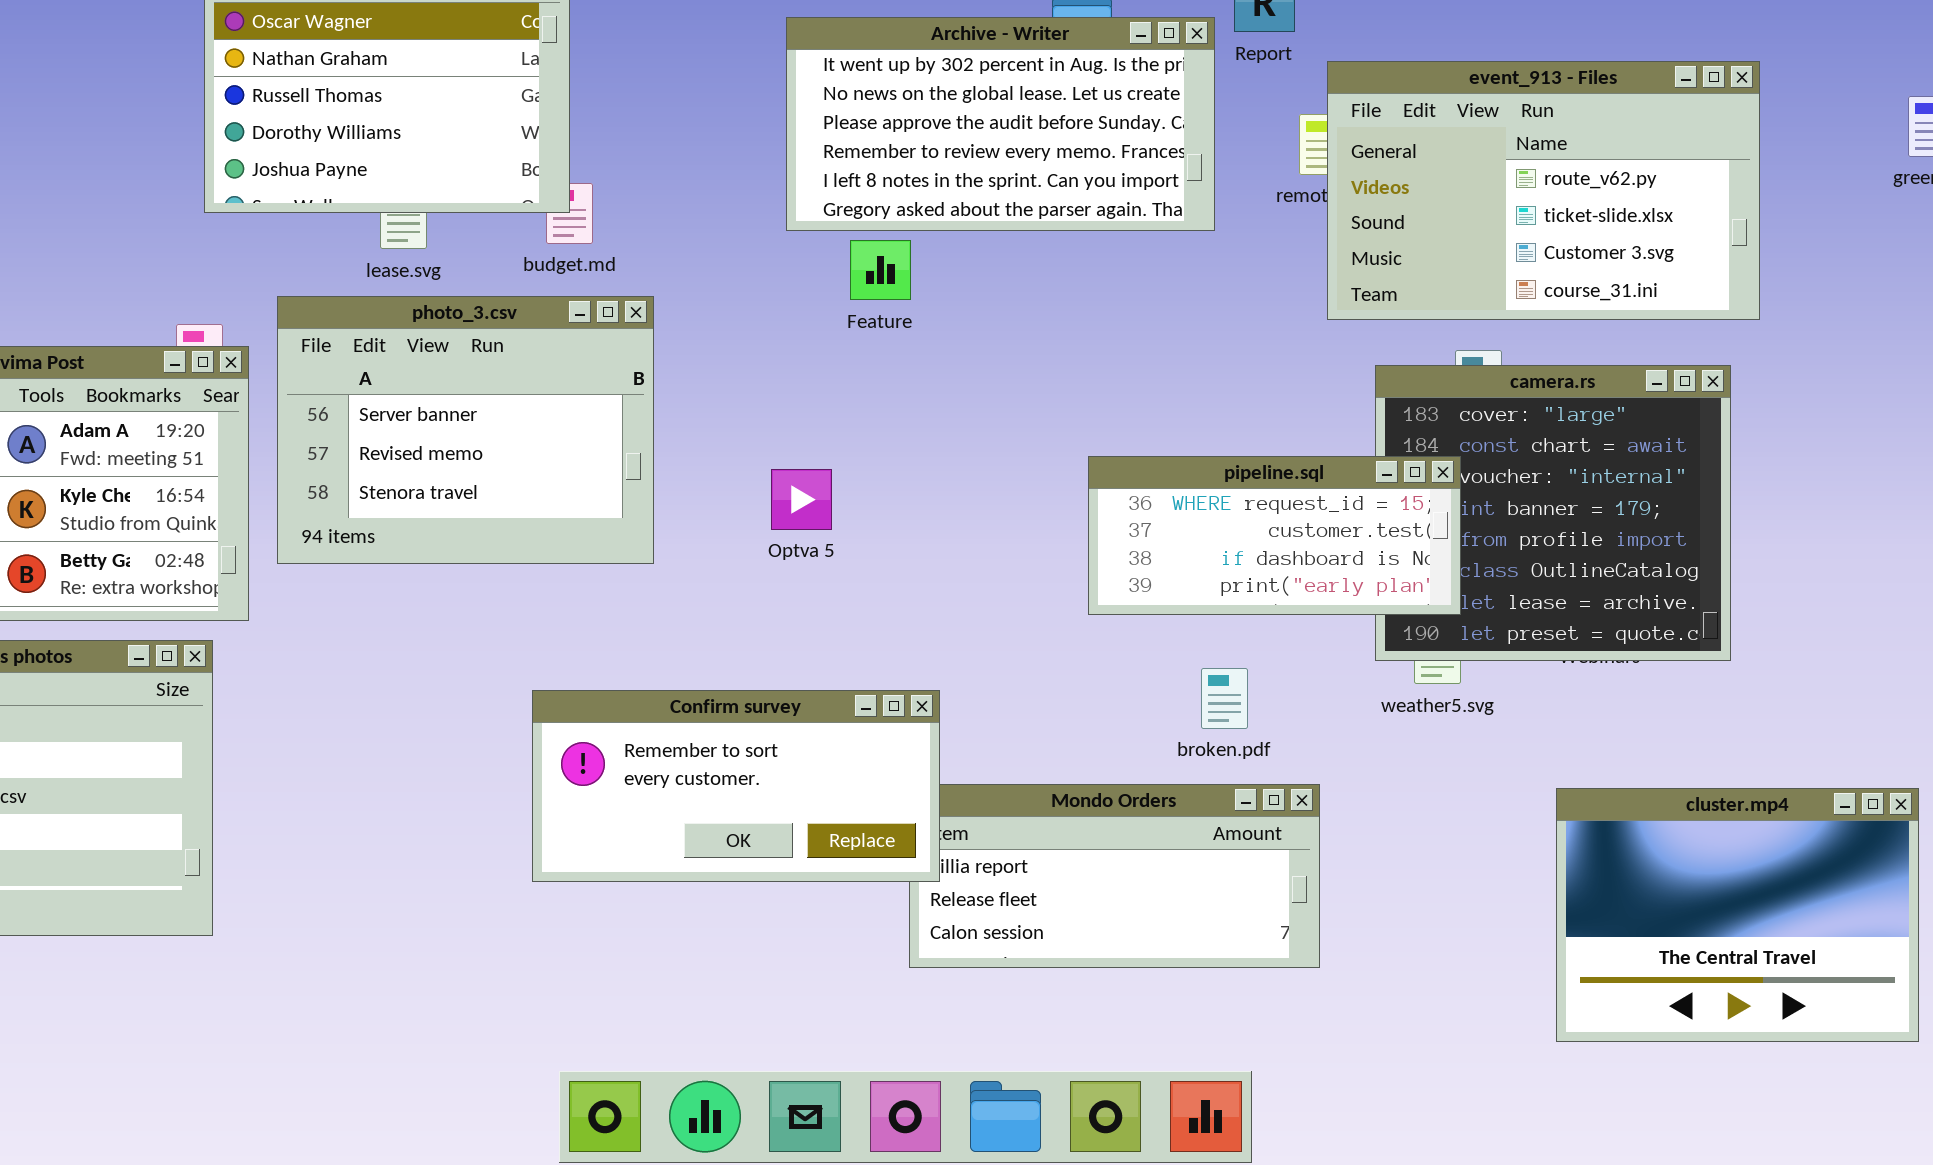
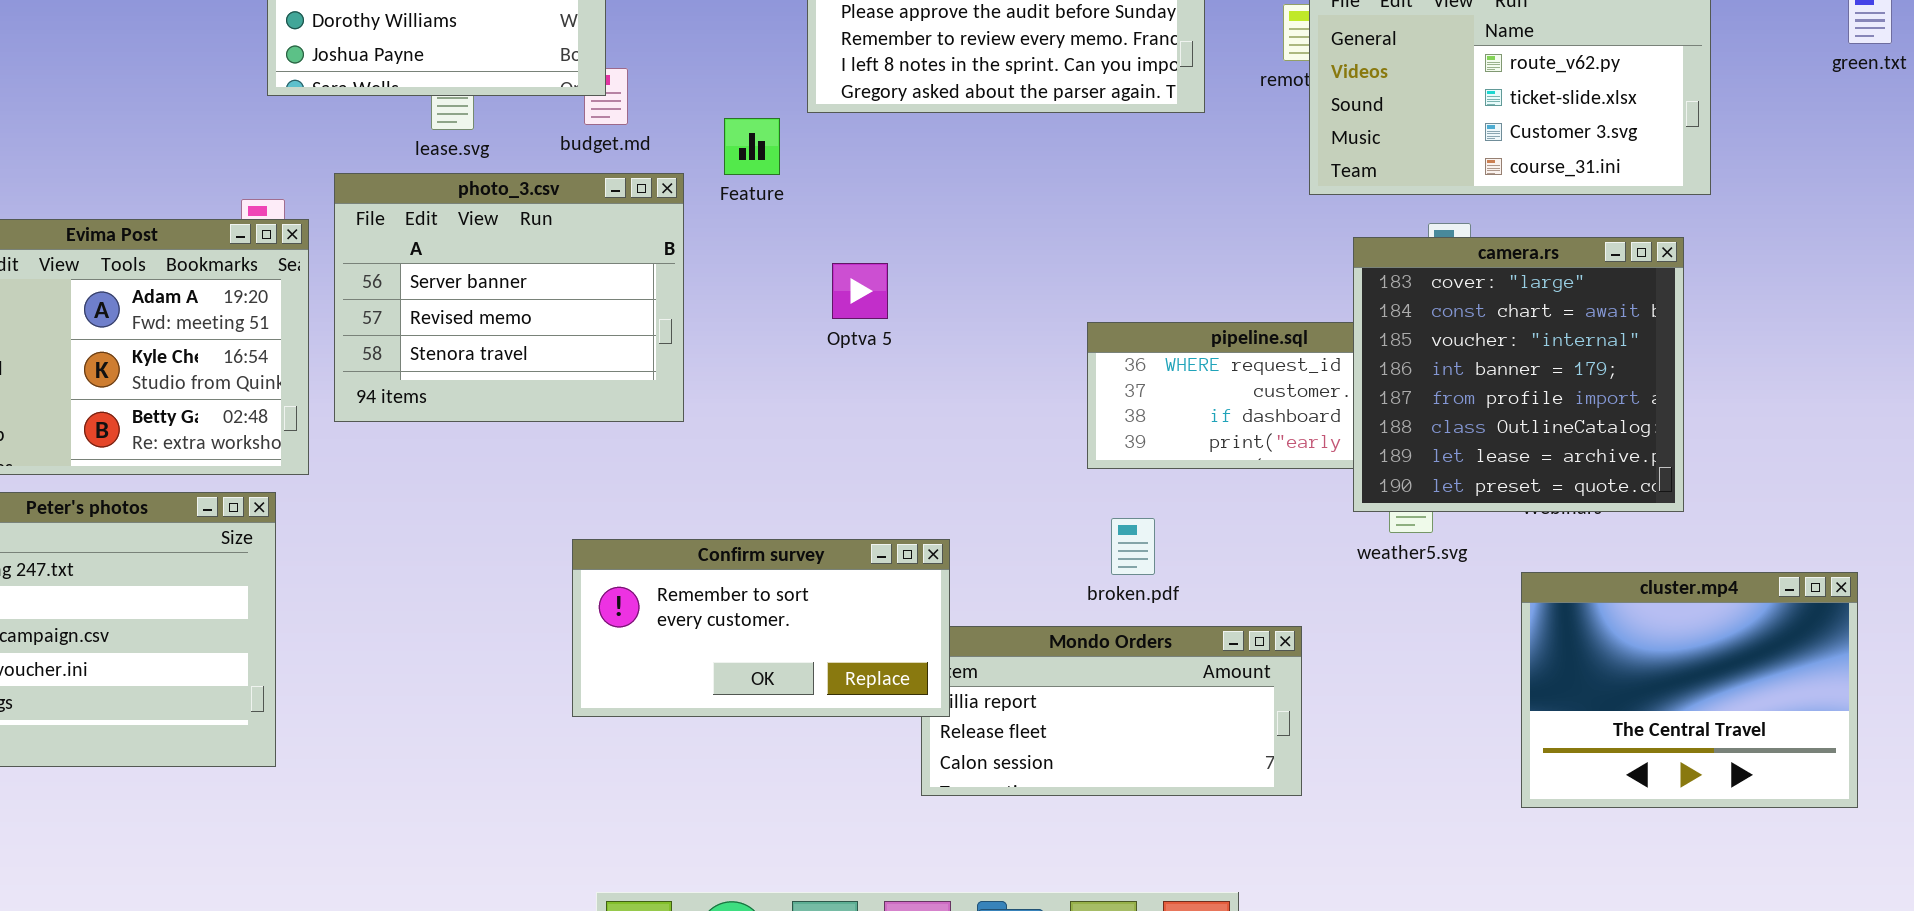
Feature: [850,240,911,300] -> [724,118,780,175], moved
camera.rs: [1375,365,1731,661] -> [1353,237,1684,512], raised
Optva 5: [771,469,832,530] -> [832,263,888,319], moved
broken.pdf: [1201,668,1248,729] -> [1111,518,1155,575], moved
cluster.mp4: [1556,788,1919,1042] -> [1521,572,1858,808], moved

